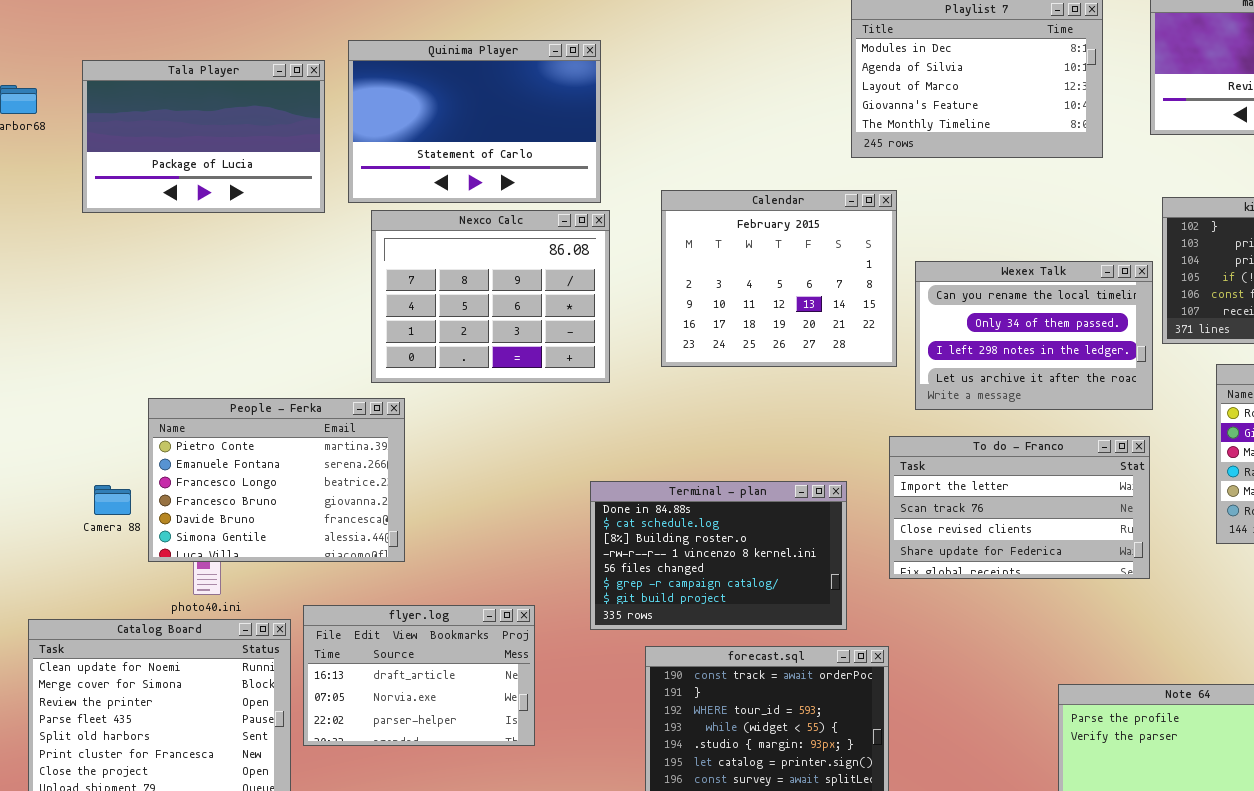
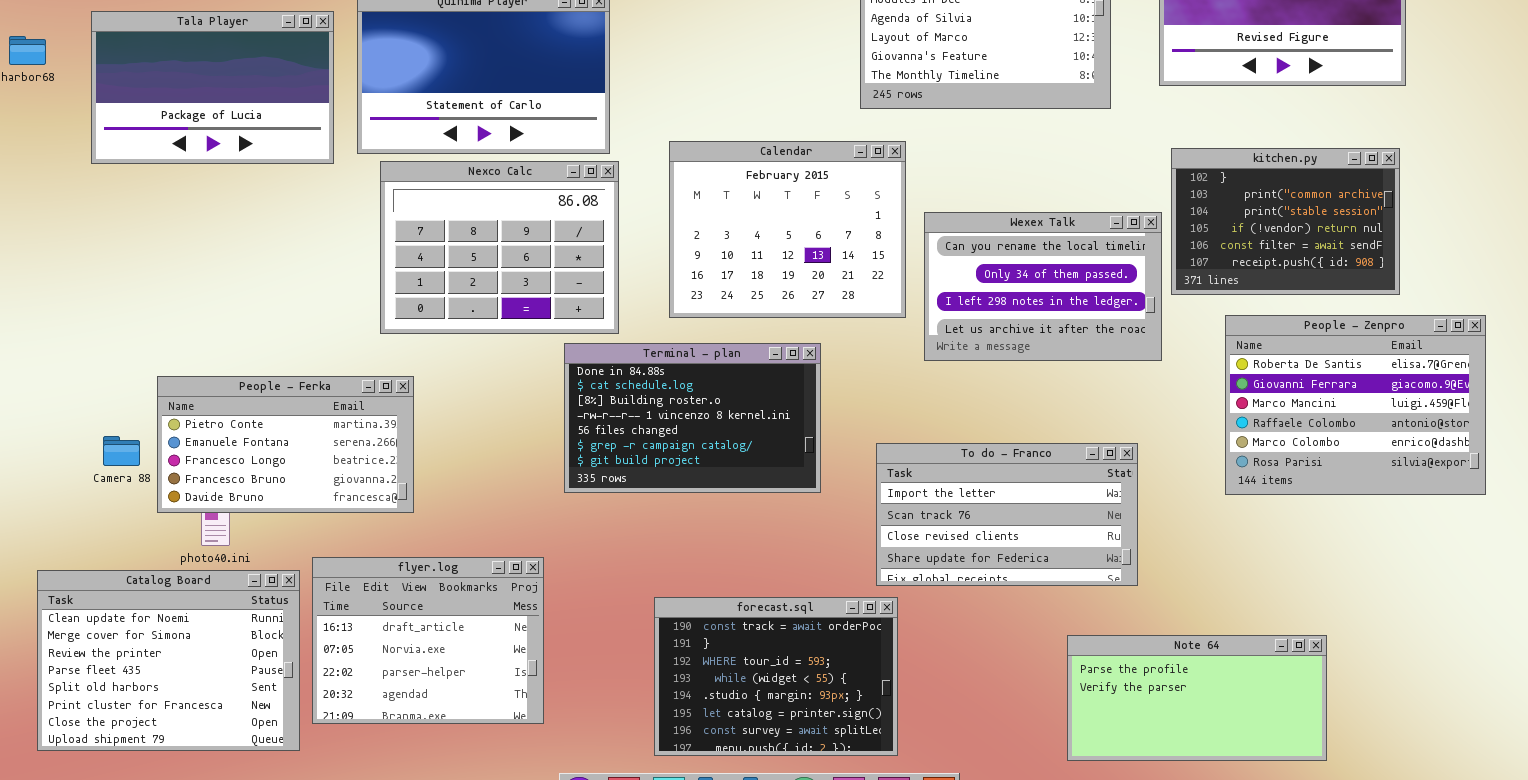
People - Ferka: [148,398,405,562] -> [157,376,414,513], resized
To do - Franco: [889,436,1150,579] -> [876,443,1138,586], moved
Terminal - plan: [590,481,847,630] -> [564,343,821,493], moved
flyer.log: [303,605,535,746] -> [312,557,544,724], resized

